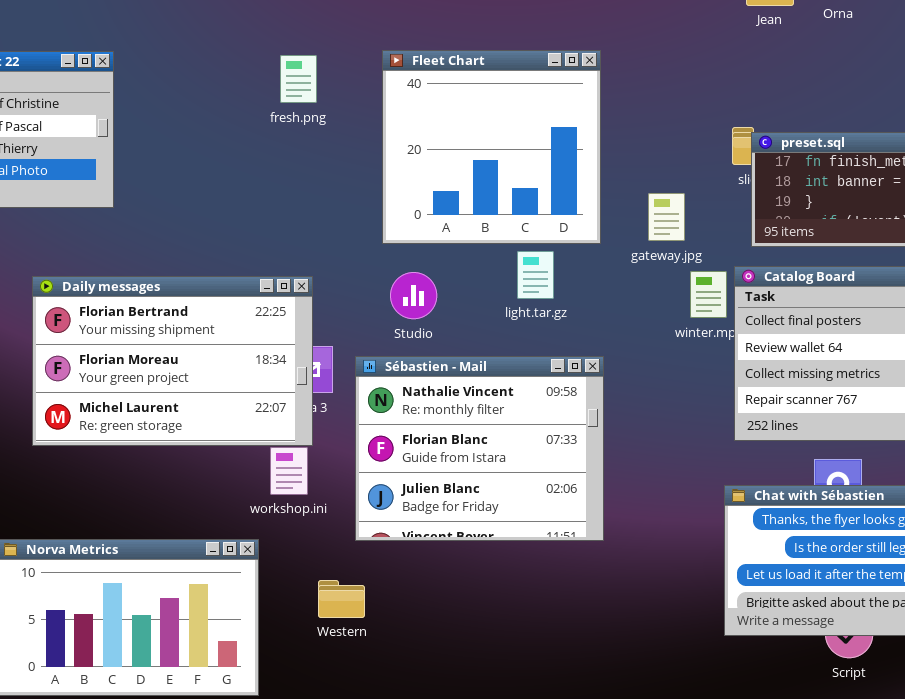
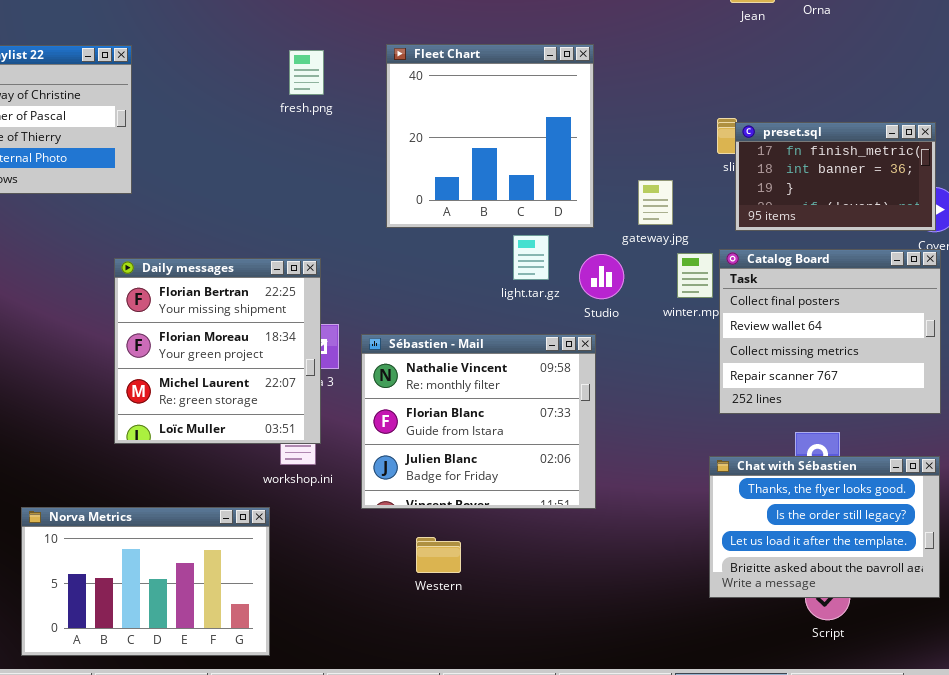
Studio: [390,272,437,319] -> [579,254,624,299], moved
Daily messages: [32,276,313,446] -> [114,258,321,444], resized
Western: [318,580,365,618] -> [416,537,461,573], moved

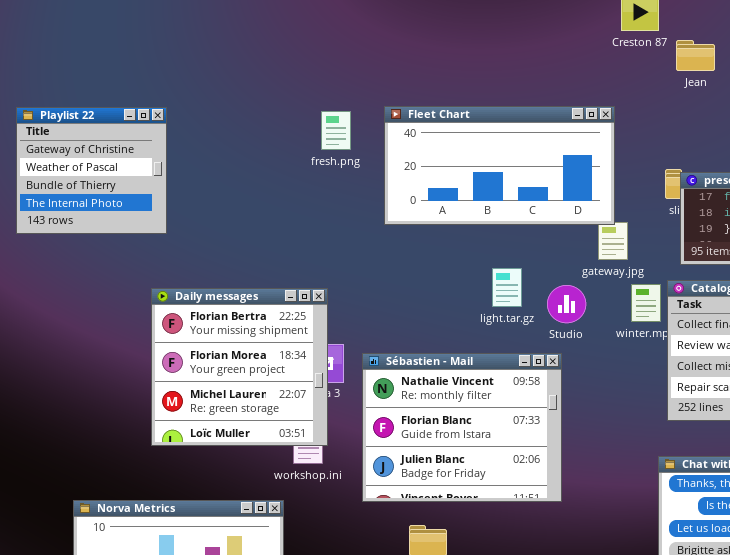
Fleet Chart: [386,44,594,228] -> [384,106,615,225], resized
fresh.png: [289,50,324,95] -> [321,111,351,150], moved

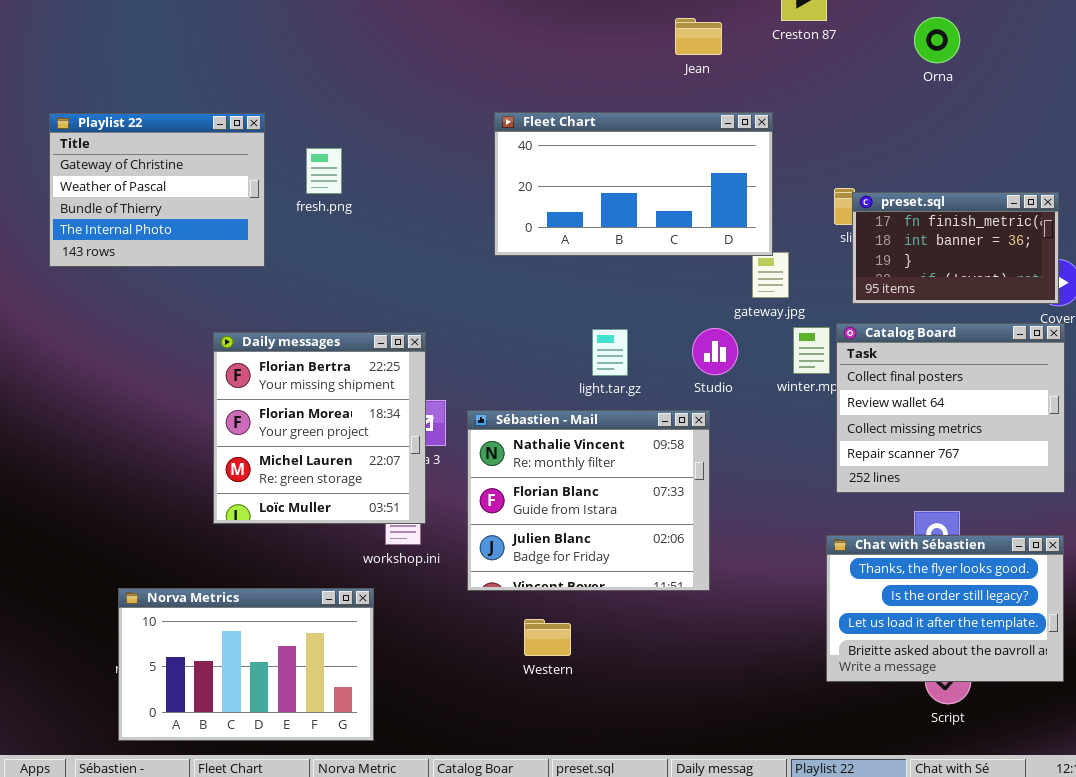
Jean: [676,40,715,71] -> [675,18,722,55], moved
Playlist 22: [16,107,167,234] -> [49,113,265,267], resized
fresh.png: [321,111,351,150] -> [306,148,342,194], moved
light.tar.gz: [492,268,522,307] -> [592,329,628,376], moved

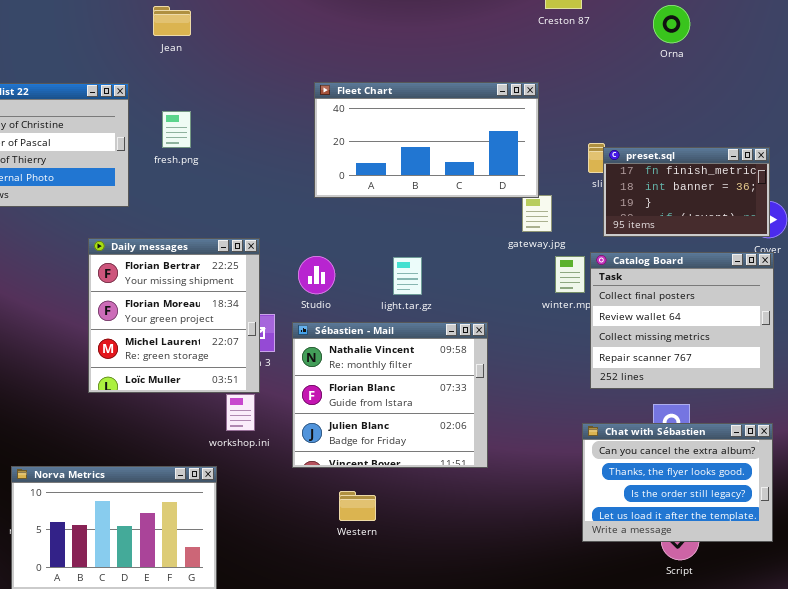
Jean: [675,18,722,55] -> [153,6,191,36], moved
Studio: [692,328,738,375] -> [298,256,335,294], moved
Daily messages: [213,332,426,524] -> [88,238,260,393], moved
Chat with Sébastien: [826,535,1064,682] -> [582,423,773,542], scrolled up 1 row

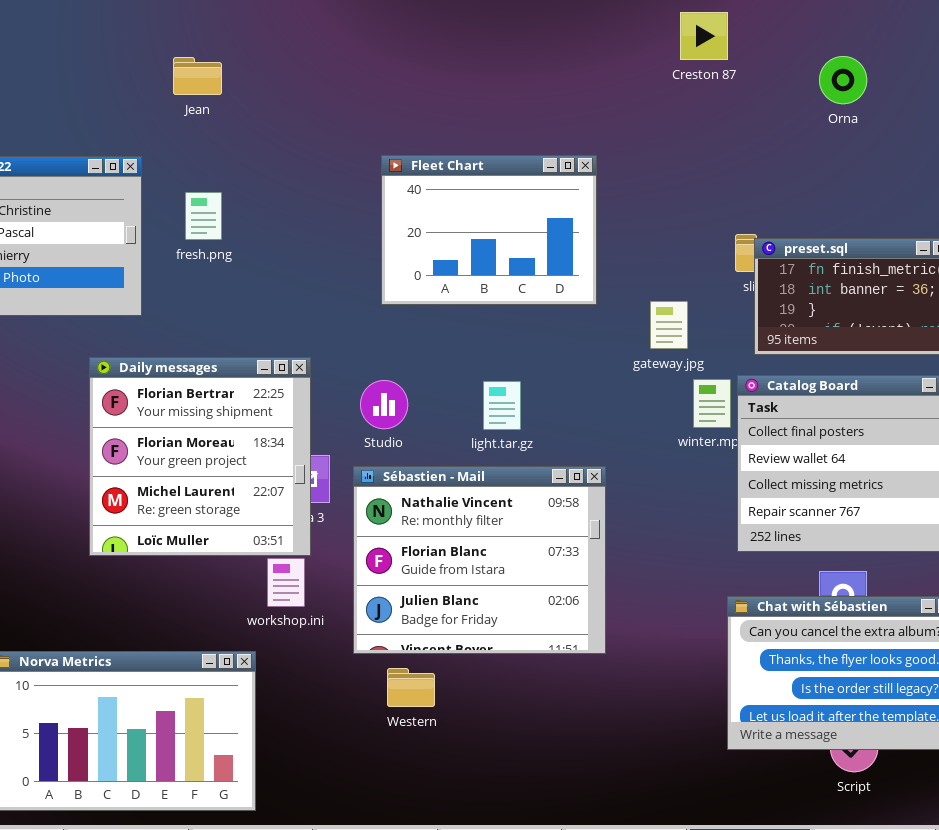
Fleet Chart: [314,82,539,198] -> [381,155,597,305], resized
Western: [339,491,376,521] -> [387,668,435,707], moved

